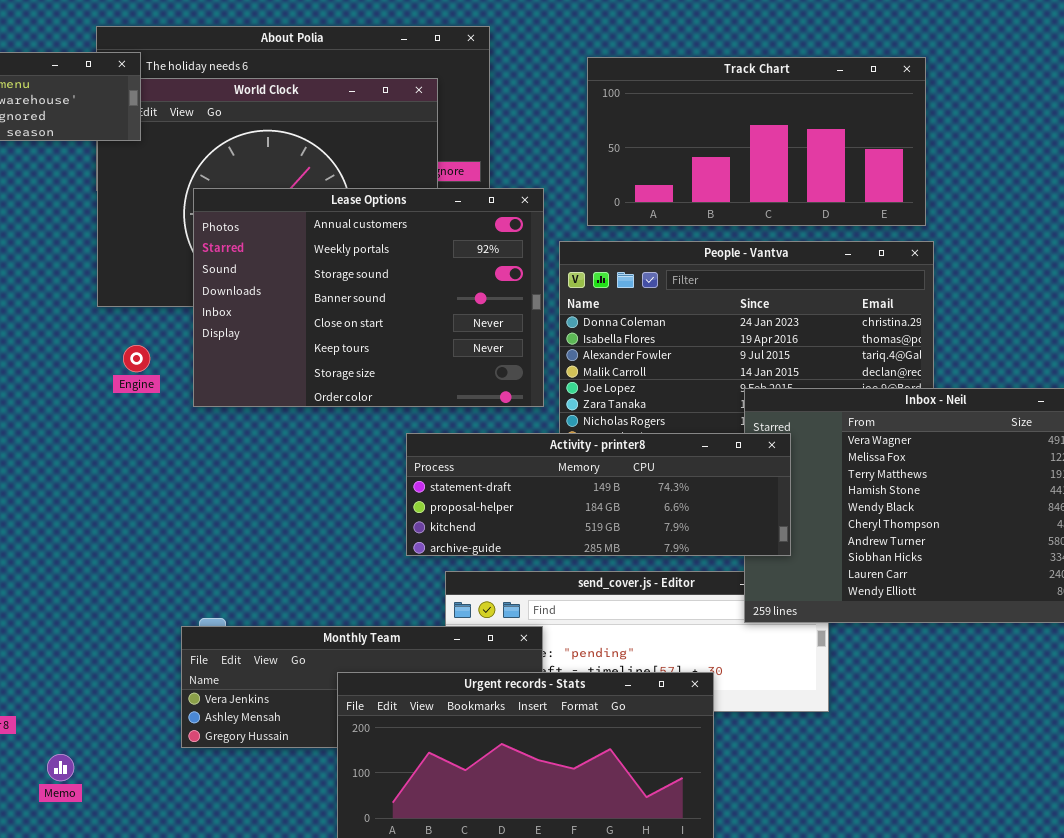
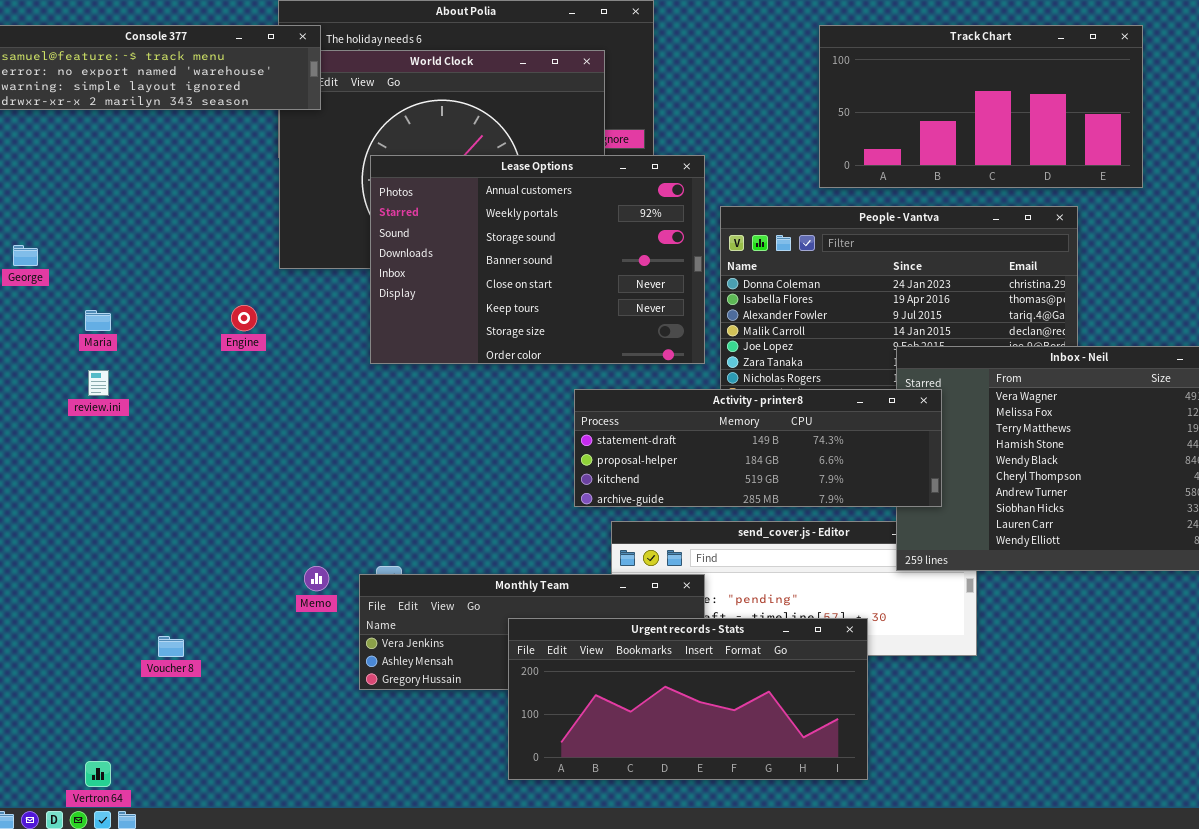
Track Chart: [587,57,926,226] -> [819,25,1143,188], moved
Engine: [123,345,150,372] -> [231,305,257,331], moved
Memo: [47,754,74,781] -> [304,566,329,591], moved

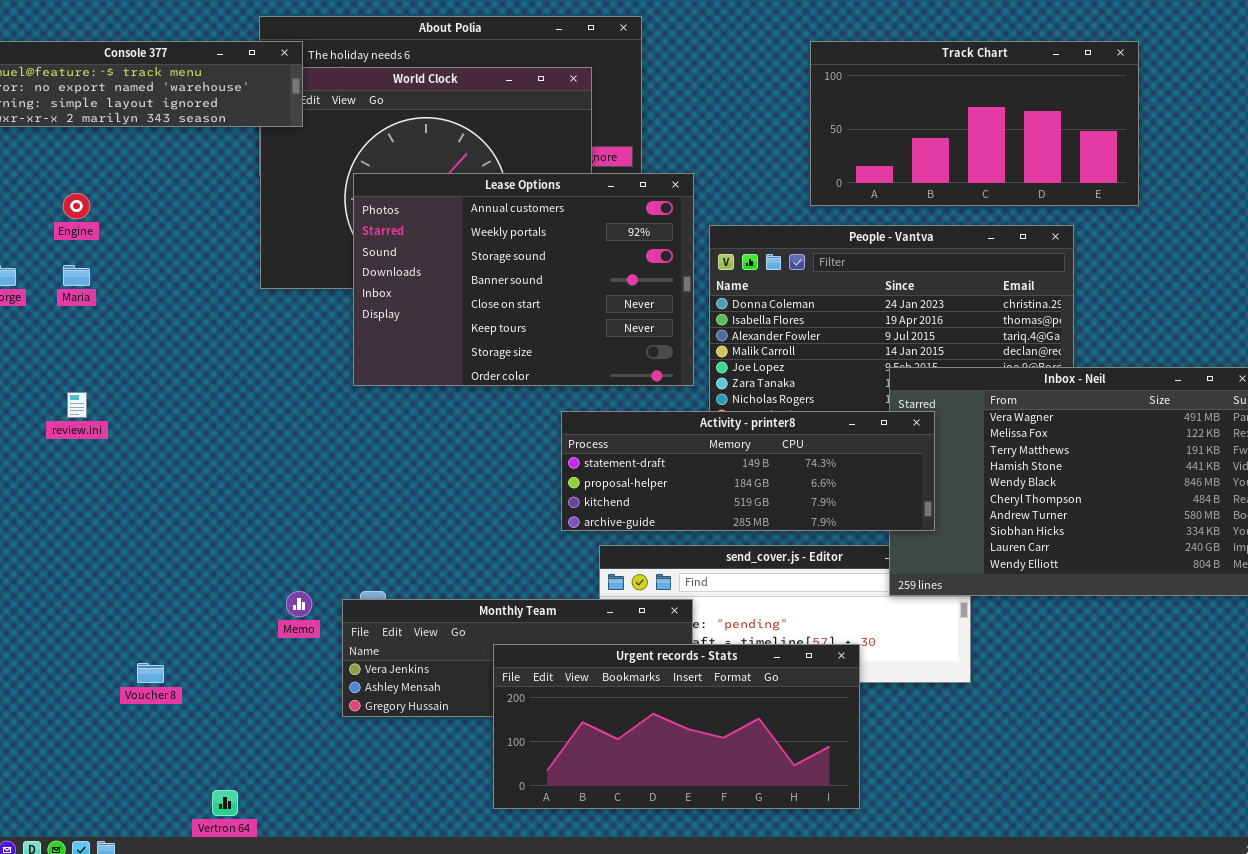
Engine: [231,305,257,331] -> [63,193,90,219], moved
Maria: [85,310,111,331] -> [63,265,90,286], moved
Vertron 64: [85,761,111,787] -> [212,790,238,816], moved

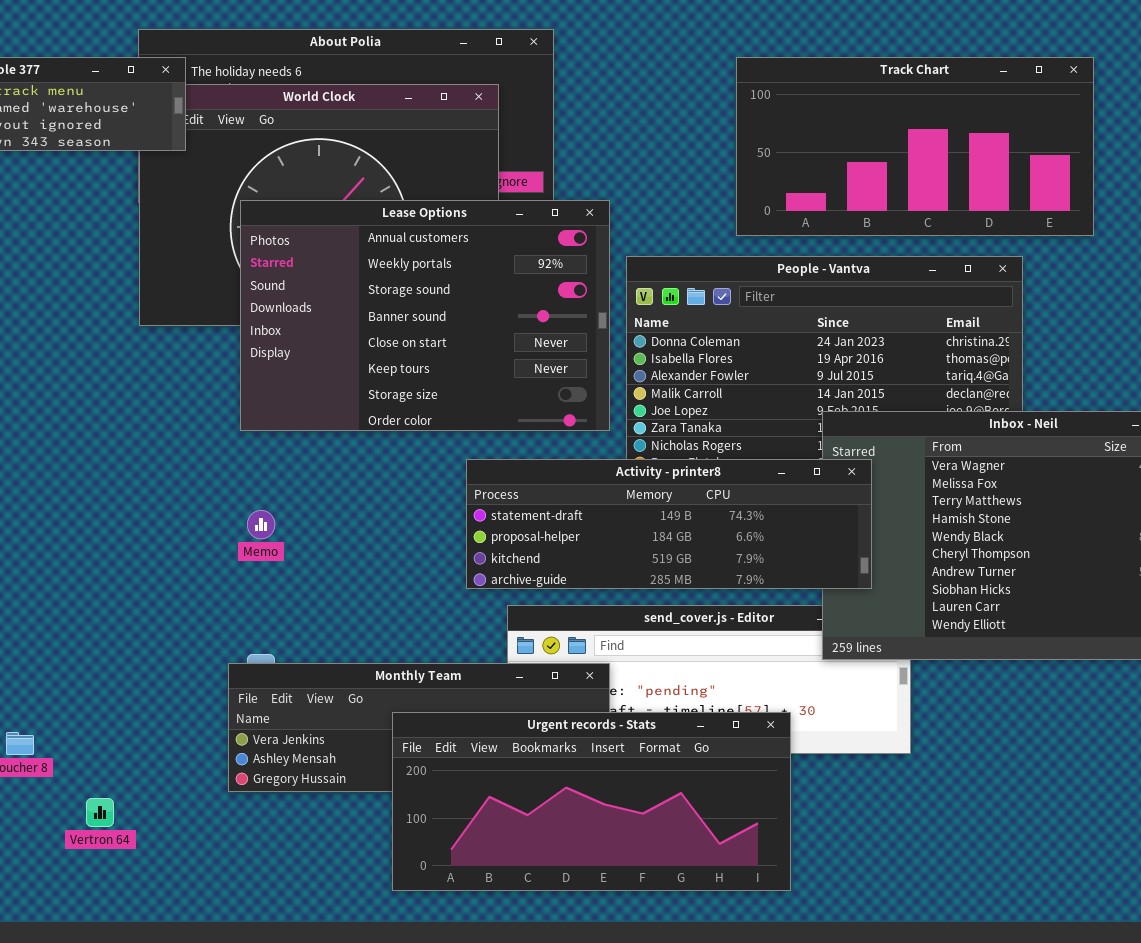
Memo: [286,591,312,617] -> [247,510,275,539], moved
Vertron 64: [212,790,238,816] -> [86,798,114,827], moved

